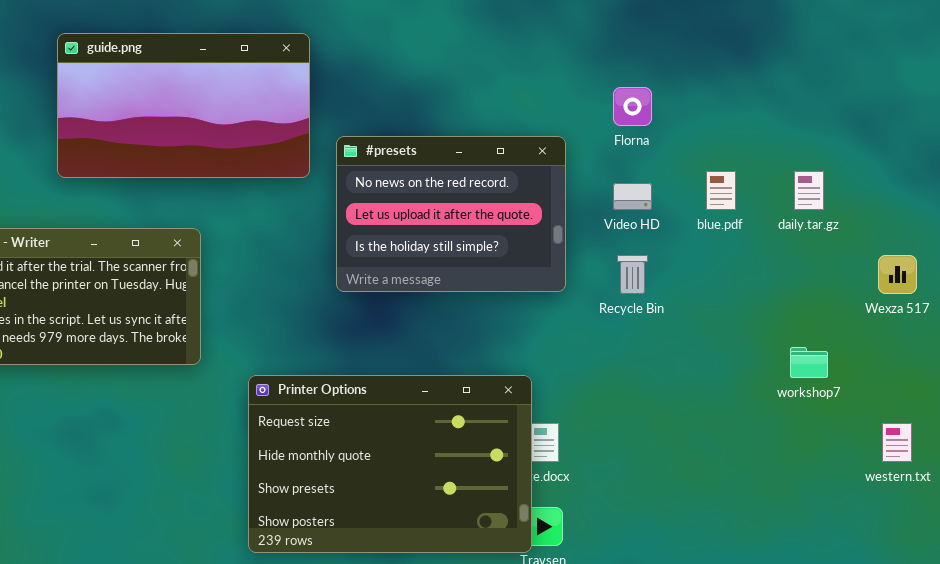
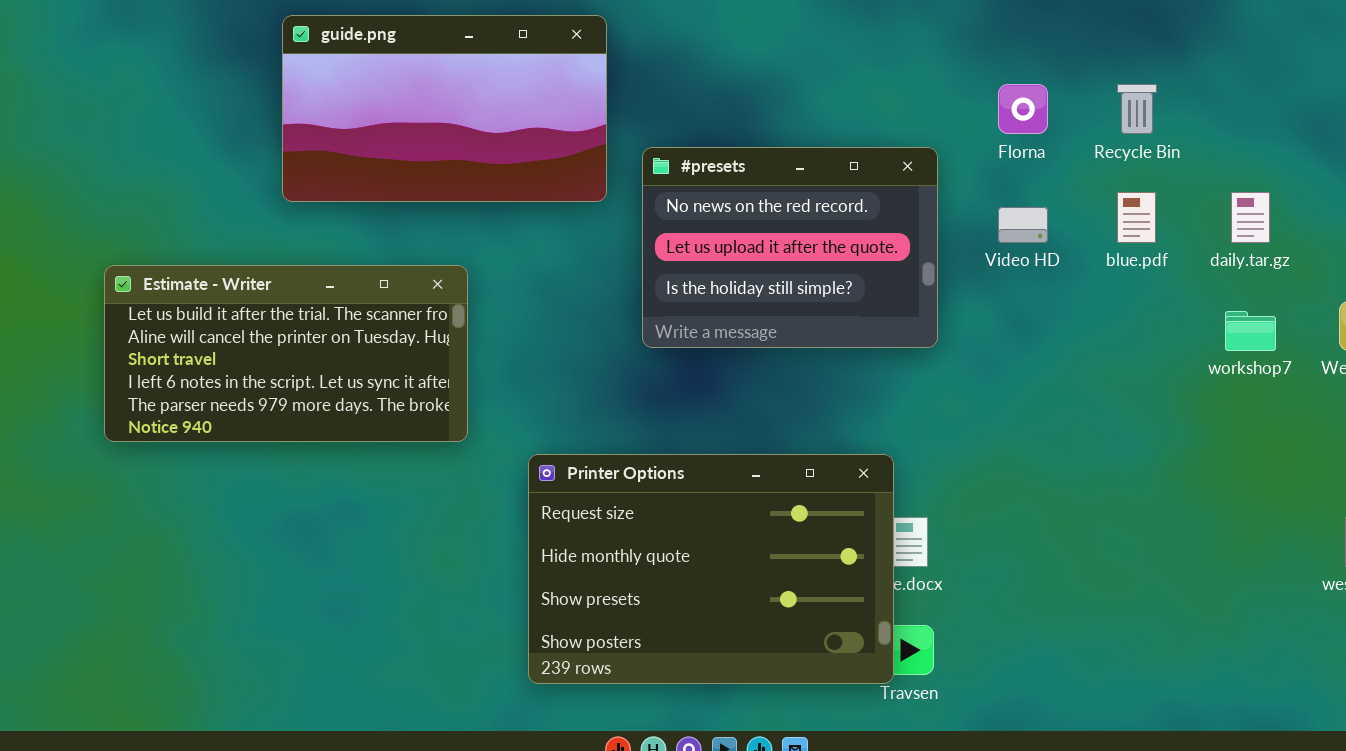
Recycle Bin: [617,255,648,294] -> [1117,84,1157,134], moved
workshop7: [790,347,828,378] -> [1225,311,1276,351], moved

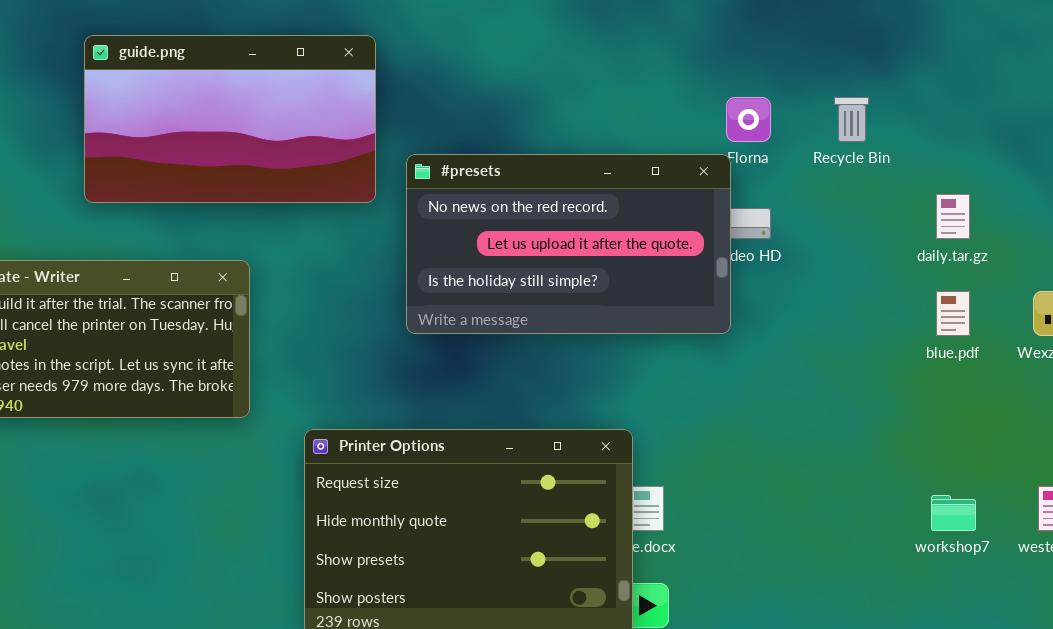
#presets: [642,147,938,348] -> [406,154,731,334], resized
blue.pdf: [1117,192,1156,243] -> [936,291,970,336], moved
workshop7: [1225,311,1276,351] -> [931,495,976,531], moved

